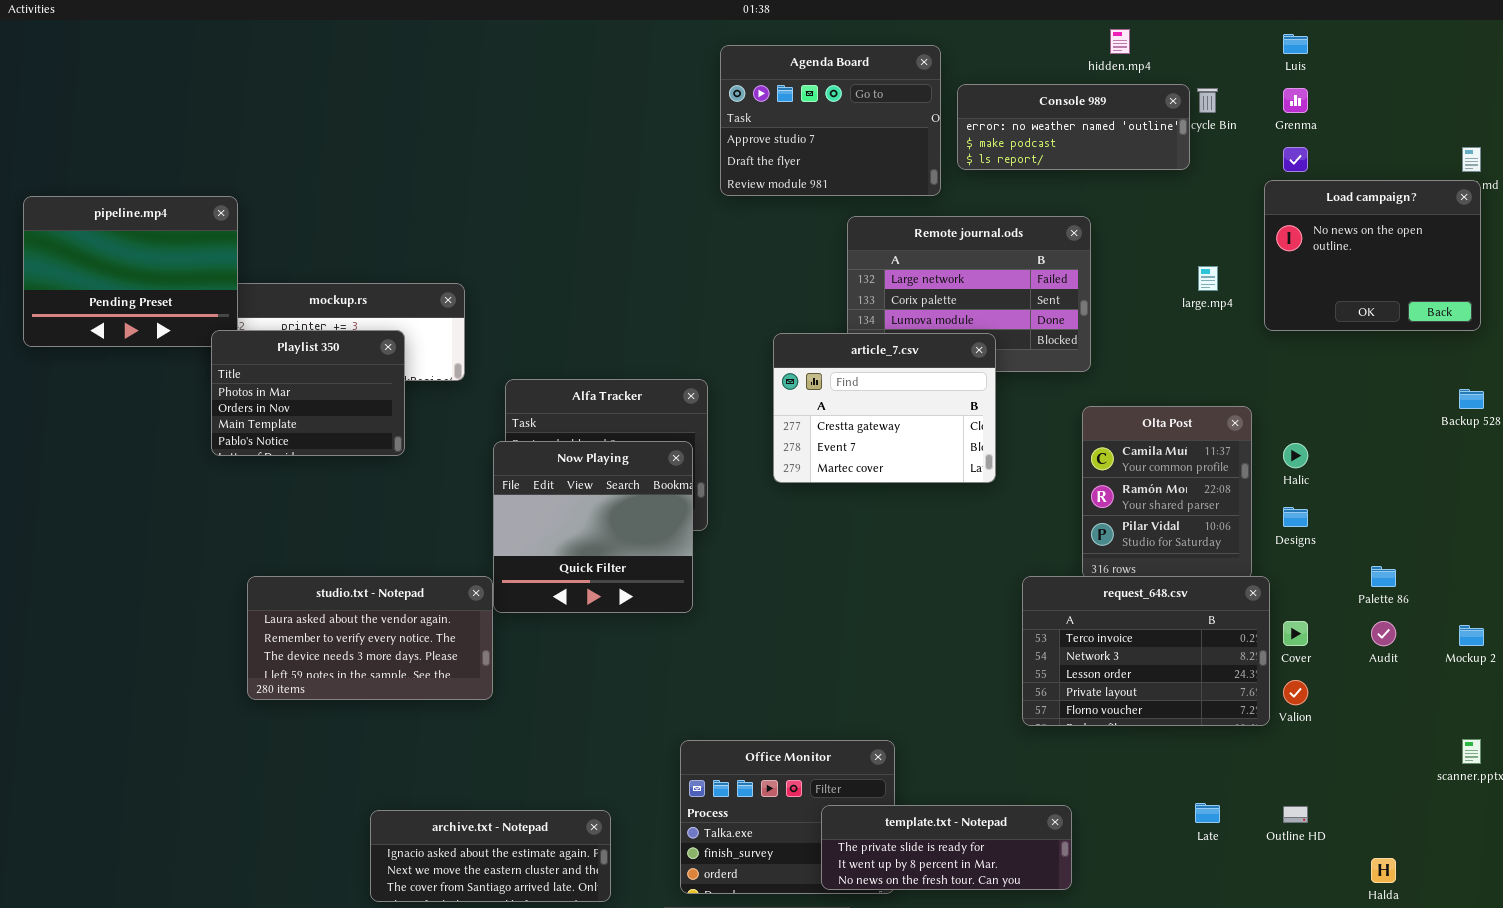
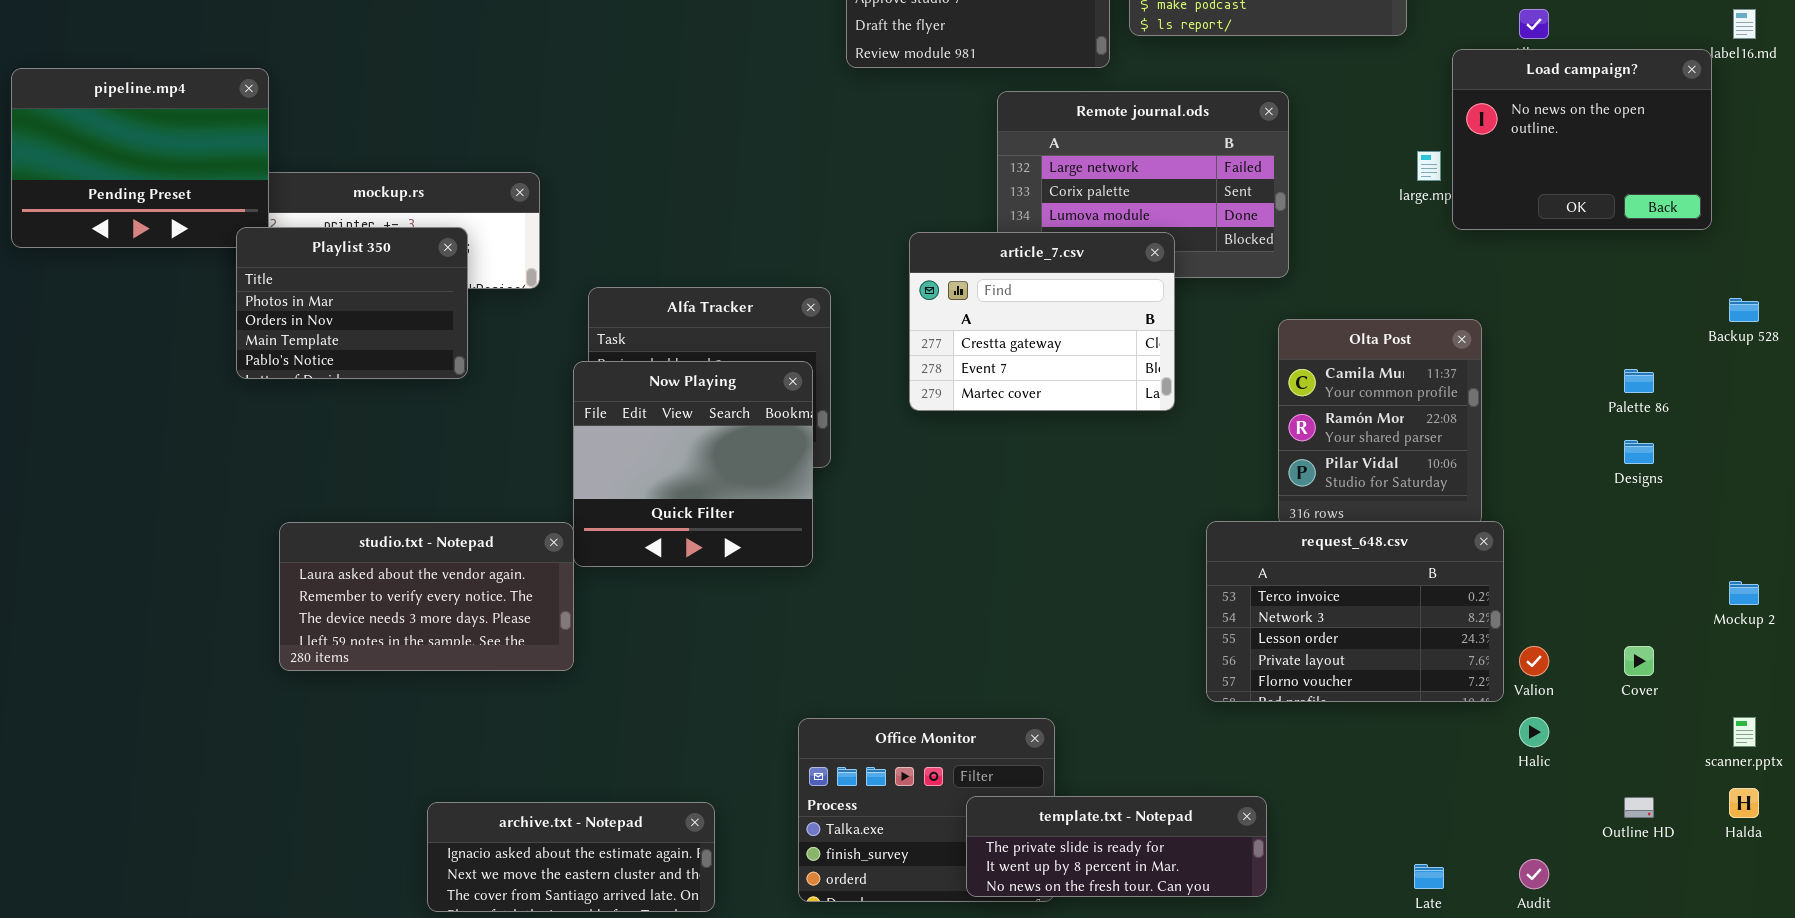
Load campaign?: [1264,180,1481,331] -> [1452,49,1712,230], moved
Halic: [1283,443,1308,468] -> [1519,717,1549,747], moved
Designs: [1283,507,1308,527] -> [1624,440,1654,464], moved
Palette 86: [1371,566,1396,587] -> [1624,369,1654,393], moved
Cover: [1283,621,1308,646] -> [1624,646,1654,676], moved
Audit: [1371,621,1396,646] -> [1519,859,1549,889], moved
Late: [1195,803,1220,823] -> [1414,864,1444,889], moved
Outline HD: [1283,806,1308,823] -> [1624,797,1654,818], moved
Halda: [1371,858,1396,883] -> [1729,788,1759,818], moved

